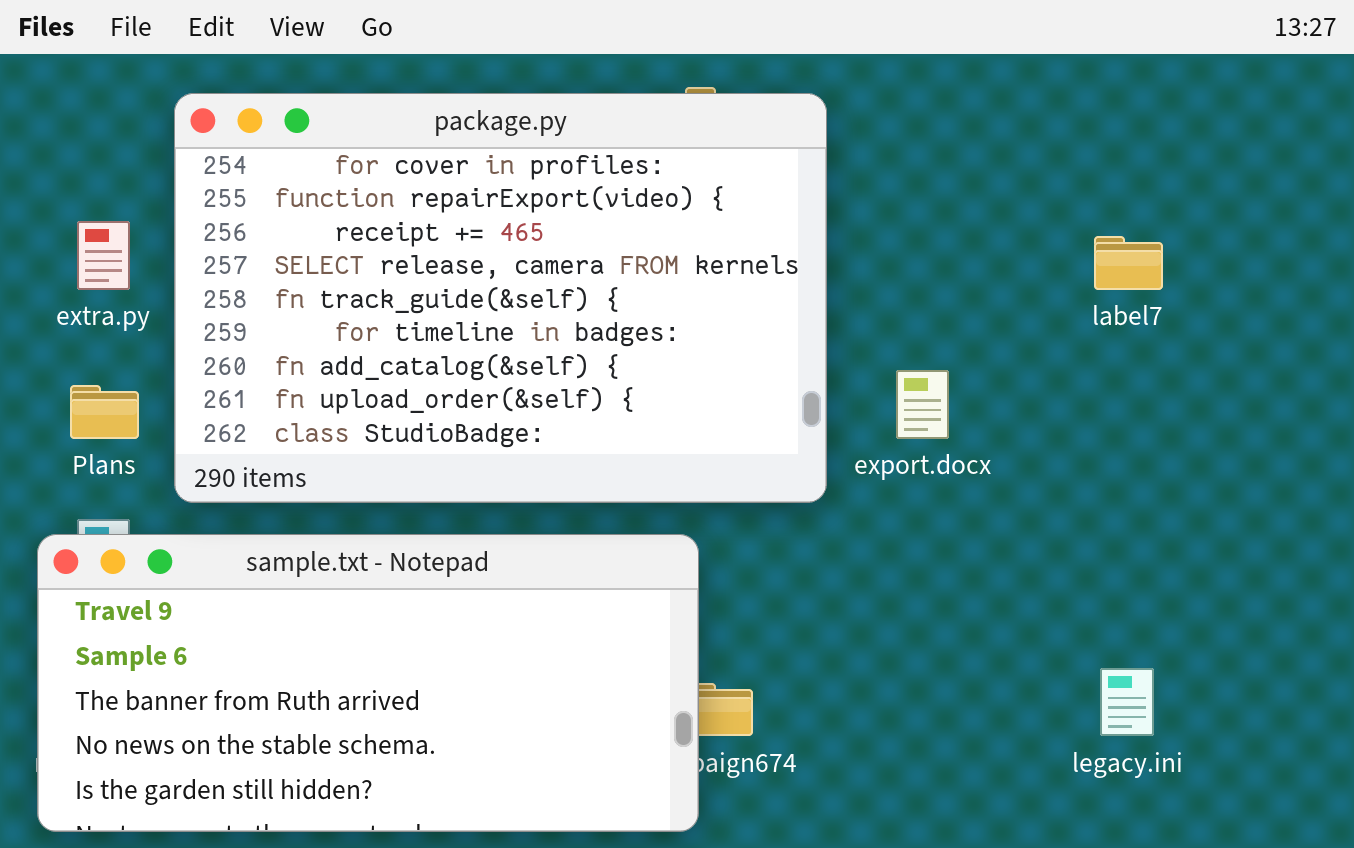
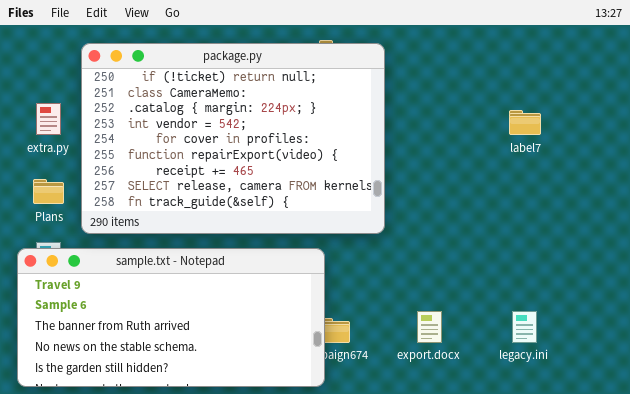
package.py: [174,93,827,503] -> [81,43,385,234], scrolled up 4 rows
export.docx: [896,370,949,439] -> [417,311,442,343], moved

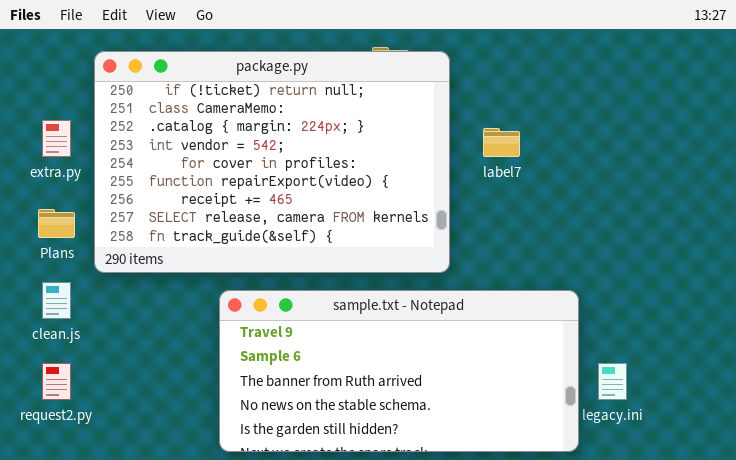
label7: [509,110,541,135] -> [483,128,520,157], moved
sample.txt - Notepad: [17,248,325,387] -> [219,290,579,452], moved

